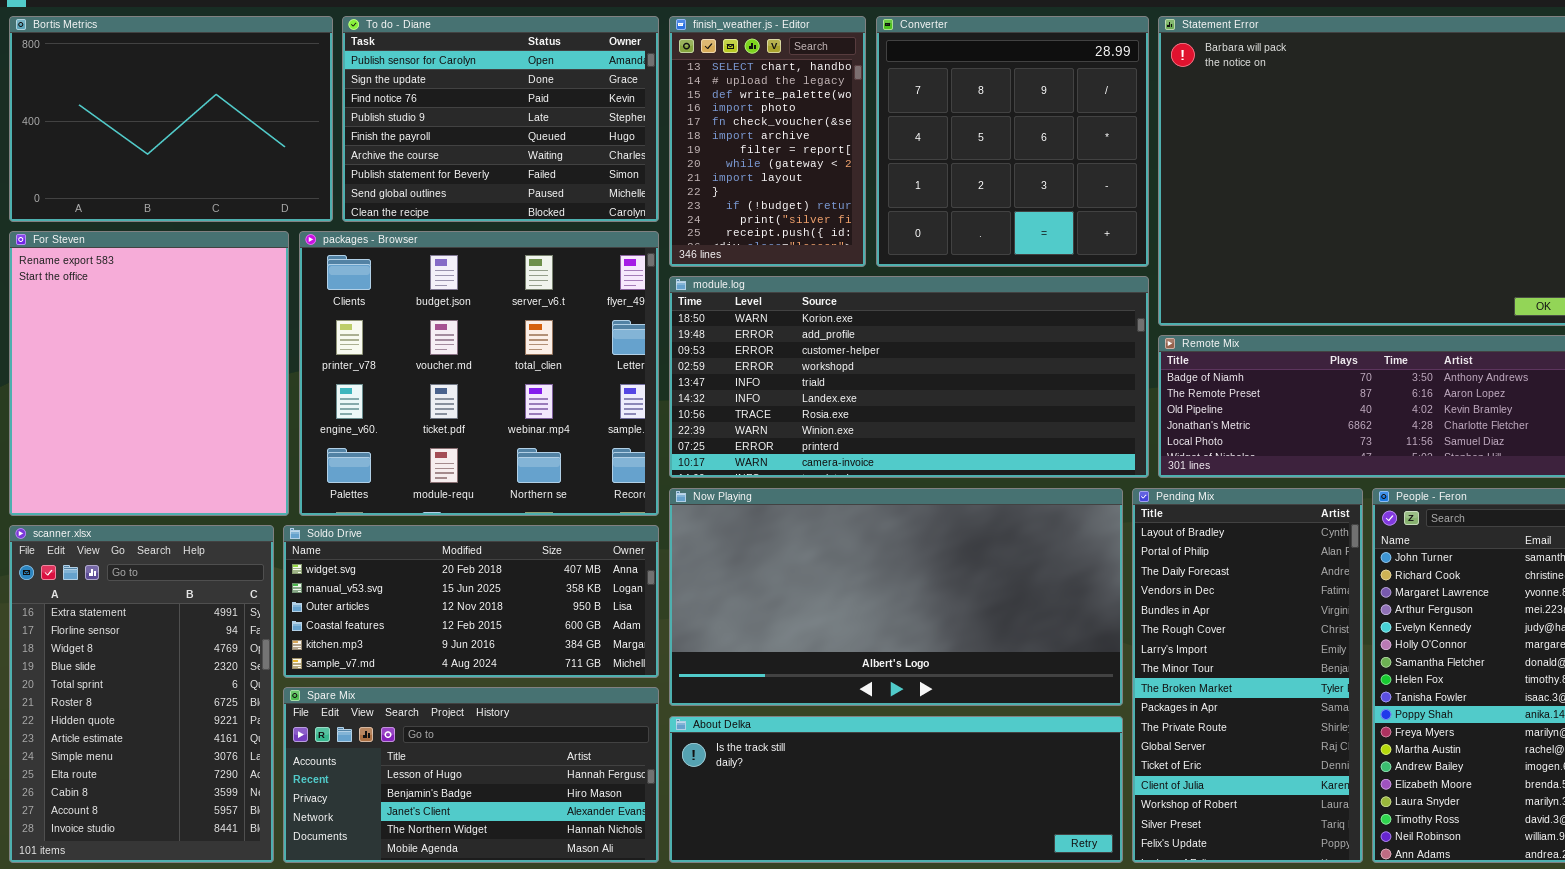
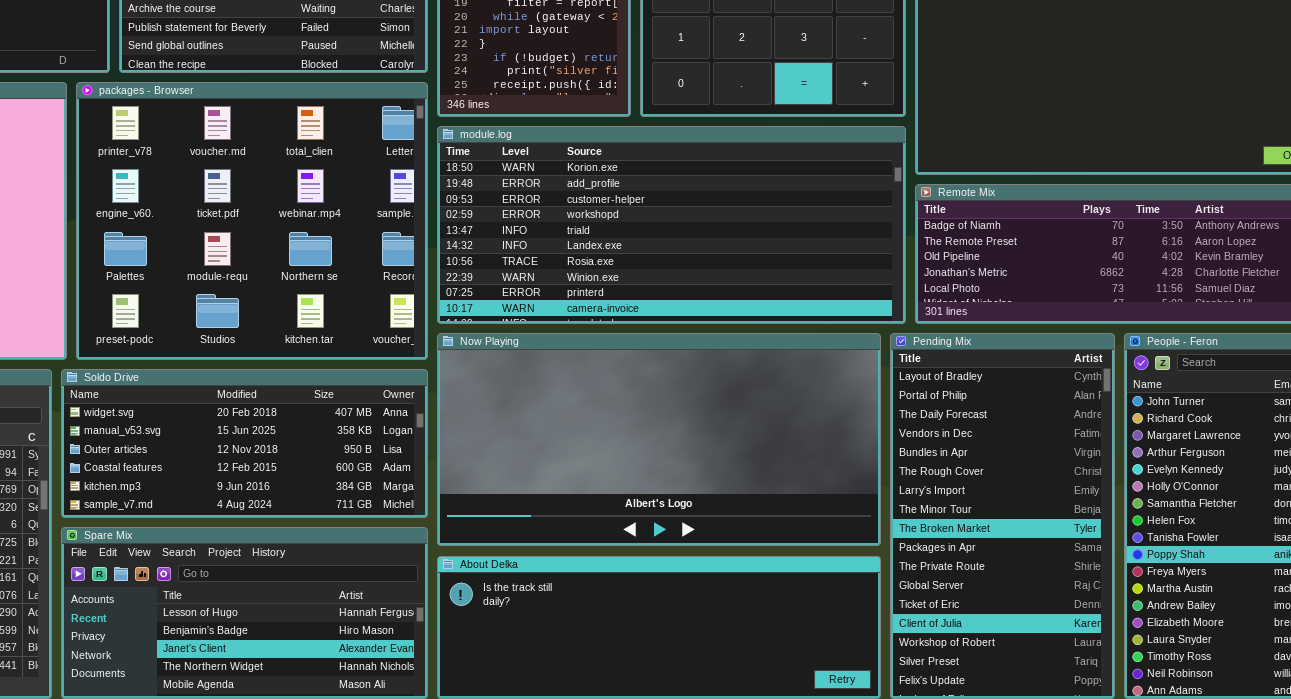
packages - Browser: [299,231,659,516] -> [76,82,428,360], scrolled down 1 row

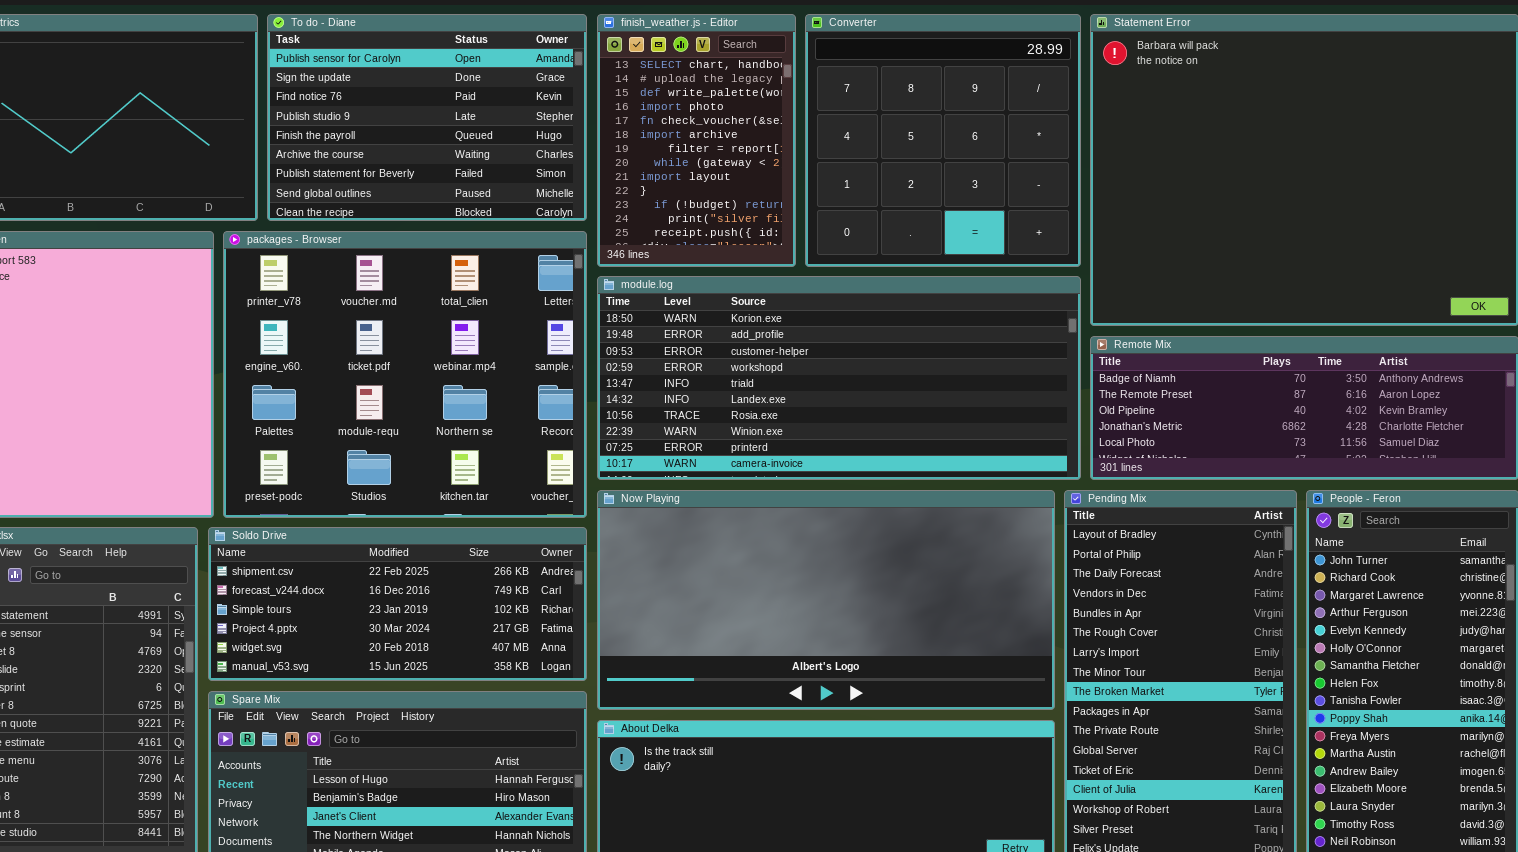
Soldo Drive: [61,369,428,518] -> [208,527,587,681], scrolled up 4 rows

